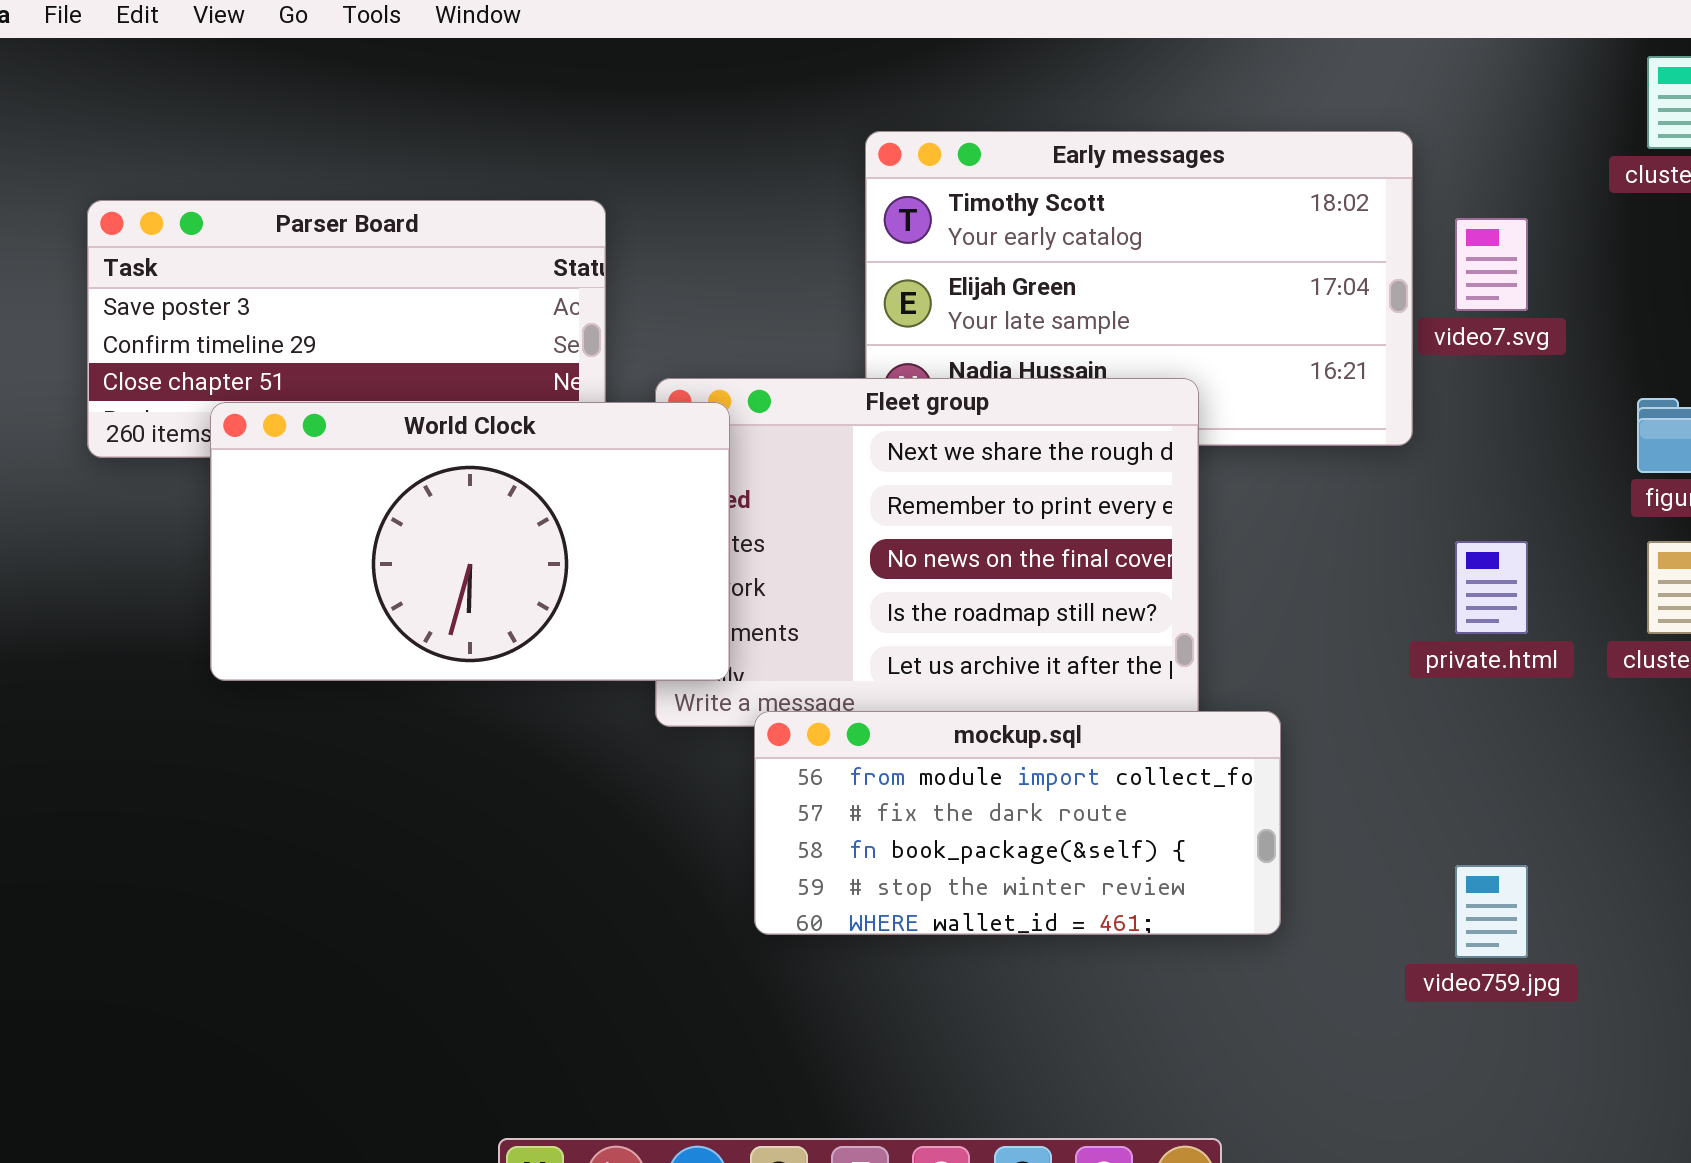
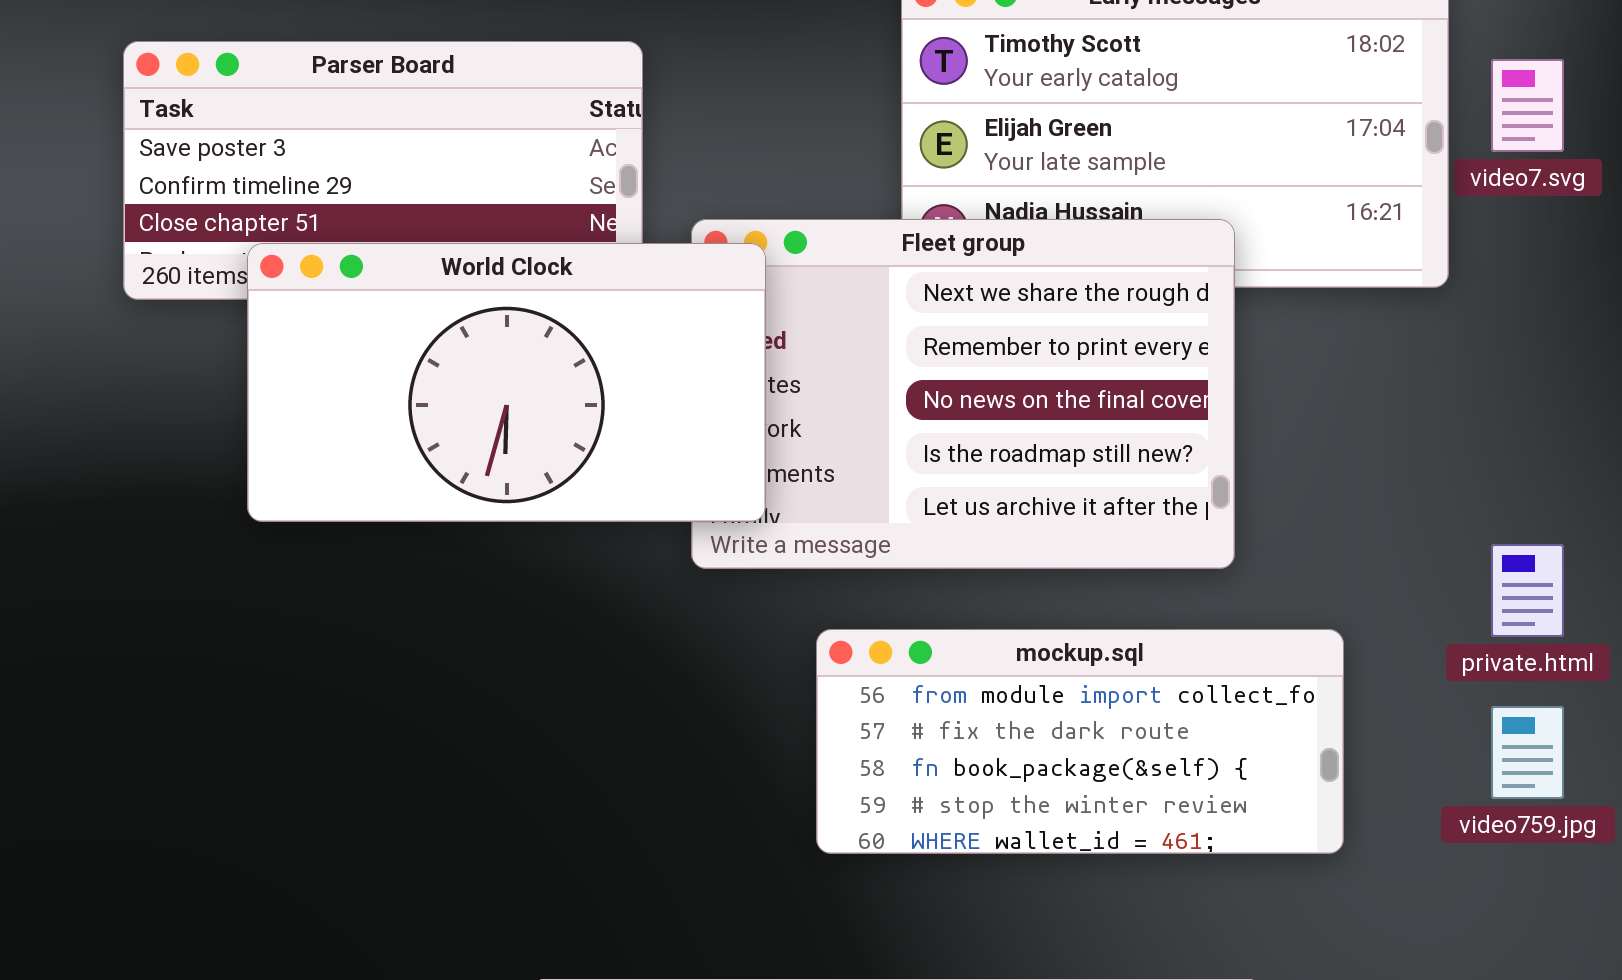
private.html: [1455,541,1528,634] -> [1491,544,1564,637], moved
mockup.sql: [754,711,1281,935] -> [816,629,1344,854], moved

